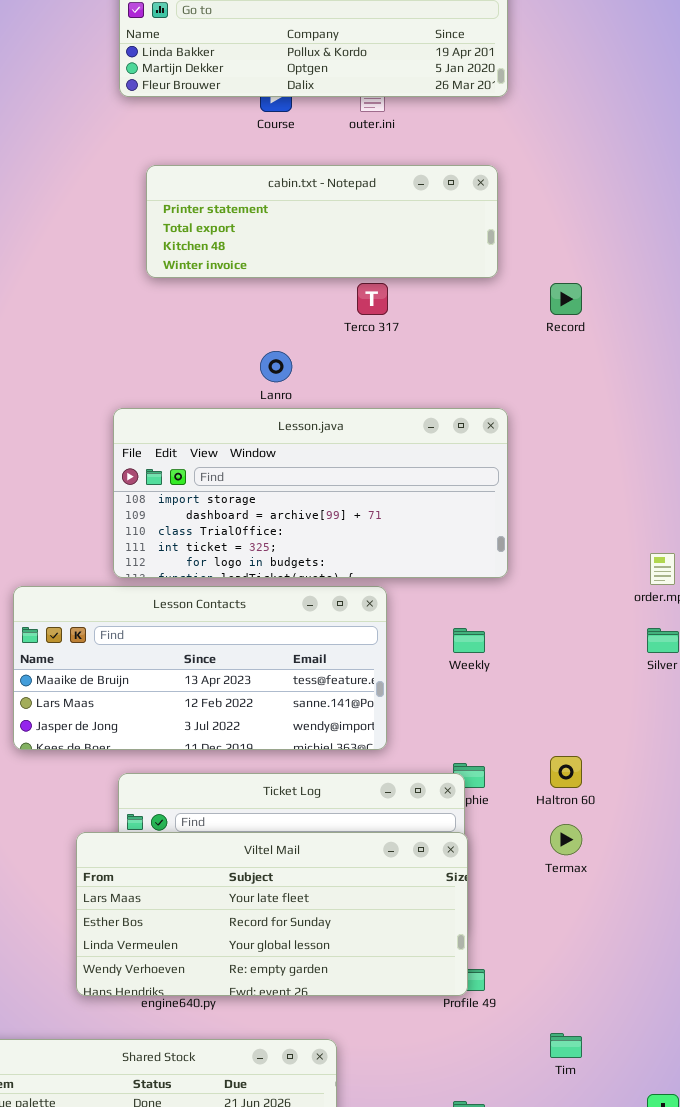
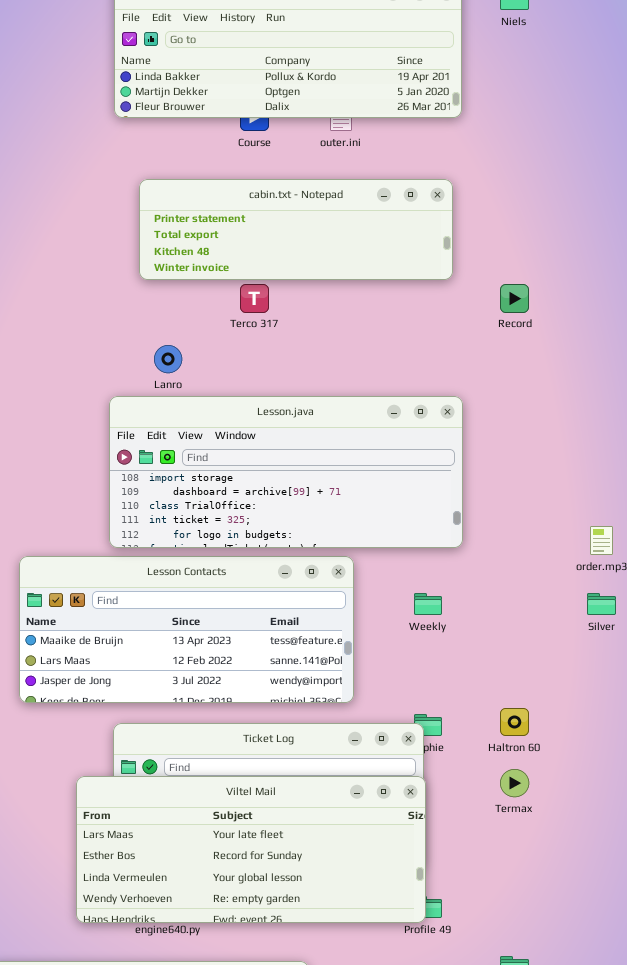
Terco 317: [357,283,388,315] -> [240,284,269,313], moved
Lanro: [260,351,292,382] -> [154,345,182,373], moved

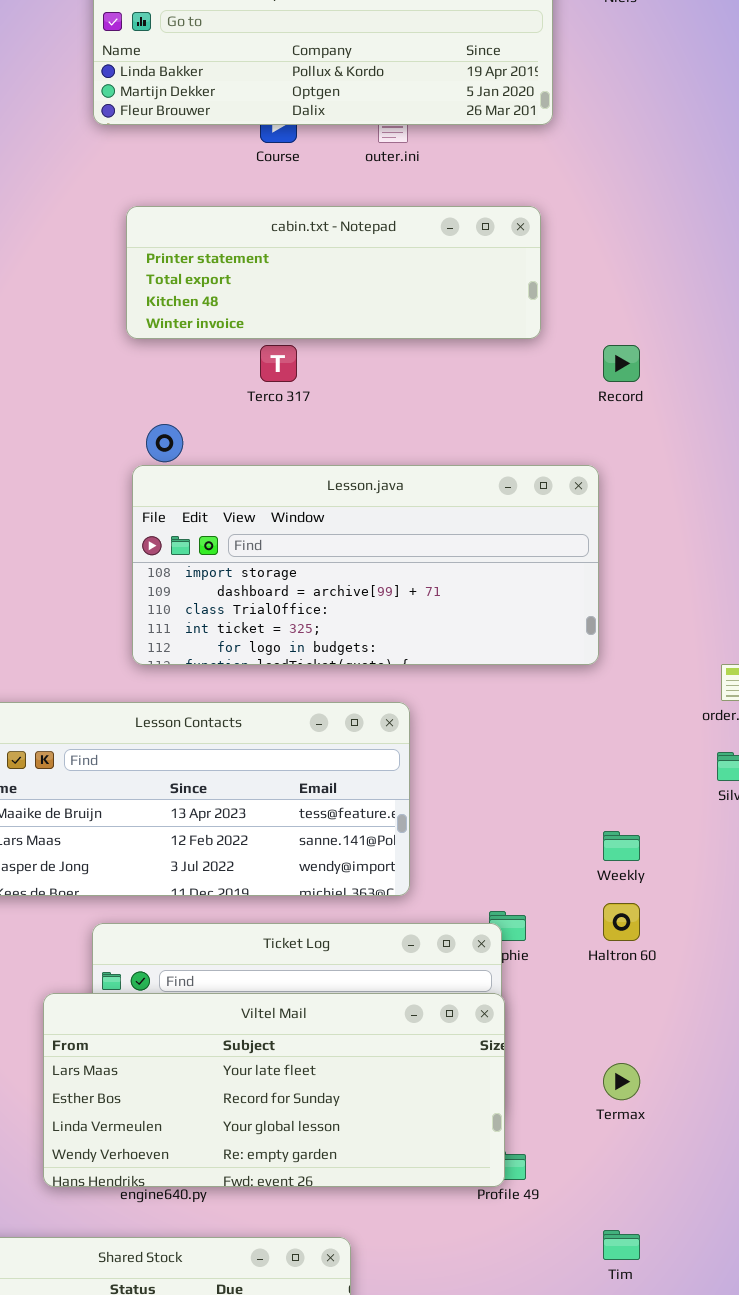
Lesson.java: [109,396,463,548] -> [132,465,599,665], moved
Weekly: [414,593,442,615] -> [603,831,640,861], moved
Termax: [500,769,529,797] -> [603,1063,640,1100], moved

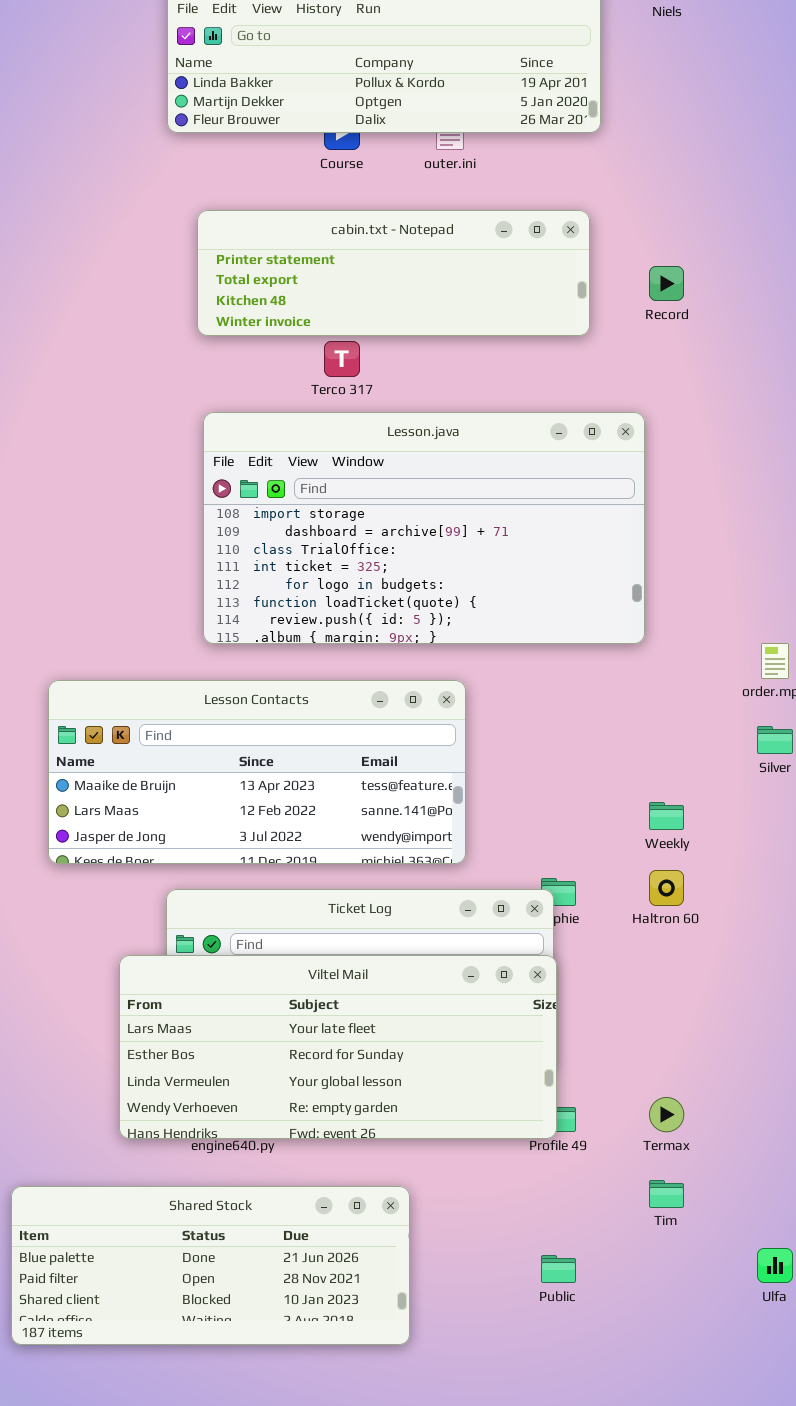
Record: [603,345,640,382] -> [649,266,684,301], moved
Lesson.java: [132,465,599,665] -> [203,412,645,644], resized
Termax: [603,1063,640,1100] -> [649,1097,684,1132], moved

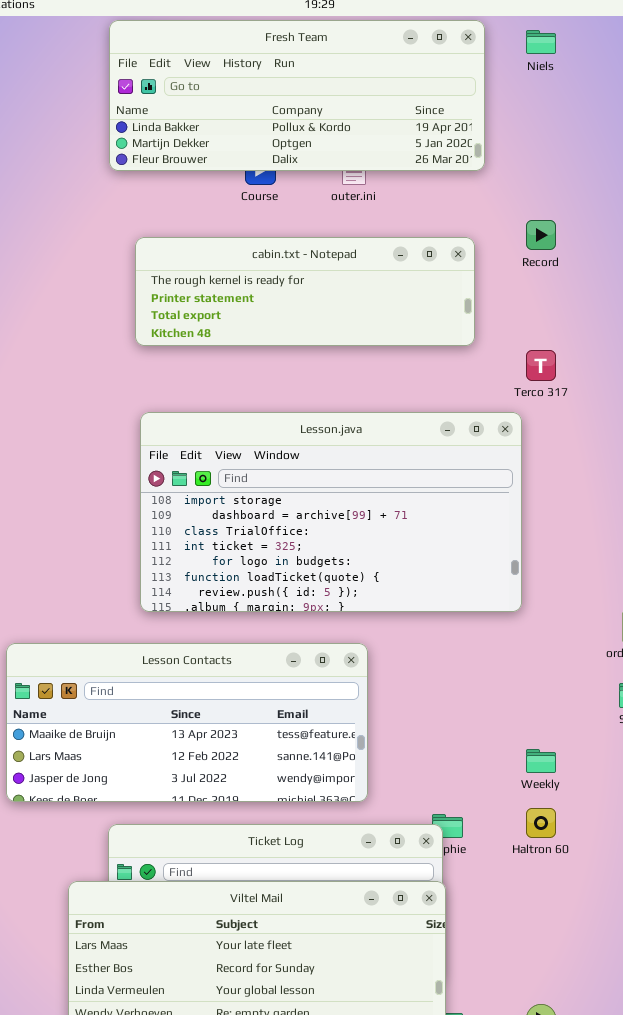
cabin.txt - Notepad: [197,210,590,336] -> [135,237,475,346], scrolled up 1 row
Record: [649,266,684,301] -> [526,220,556,250], moved
Terco 317: [324,341,360,377] -> [526,350,556,381], moved

